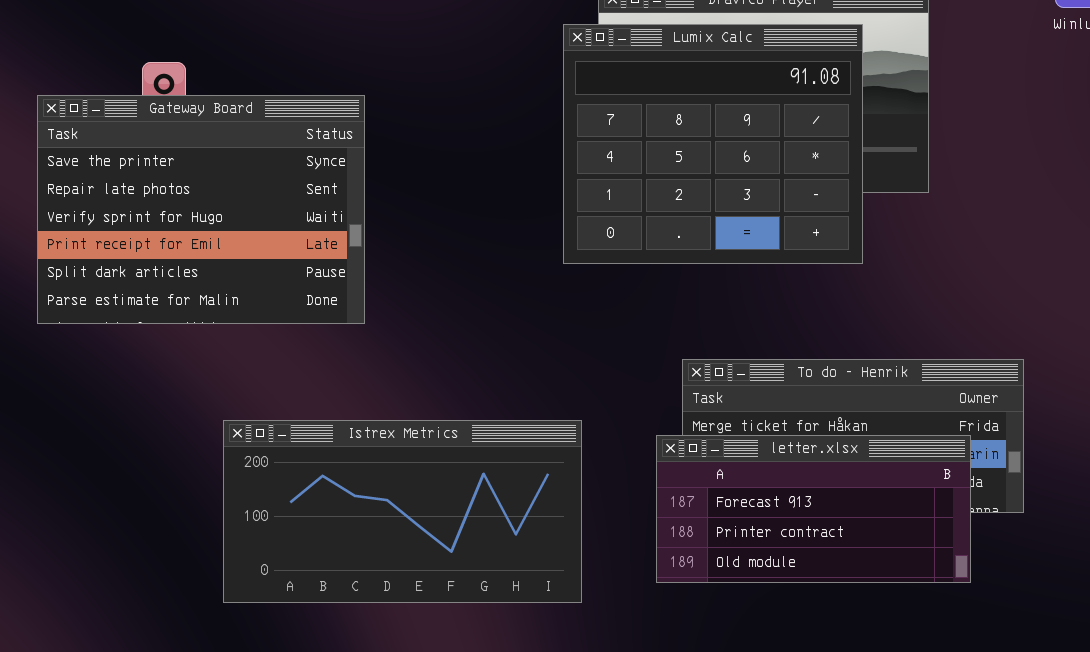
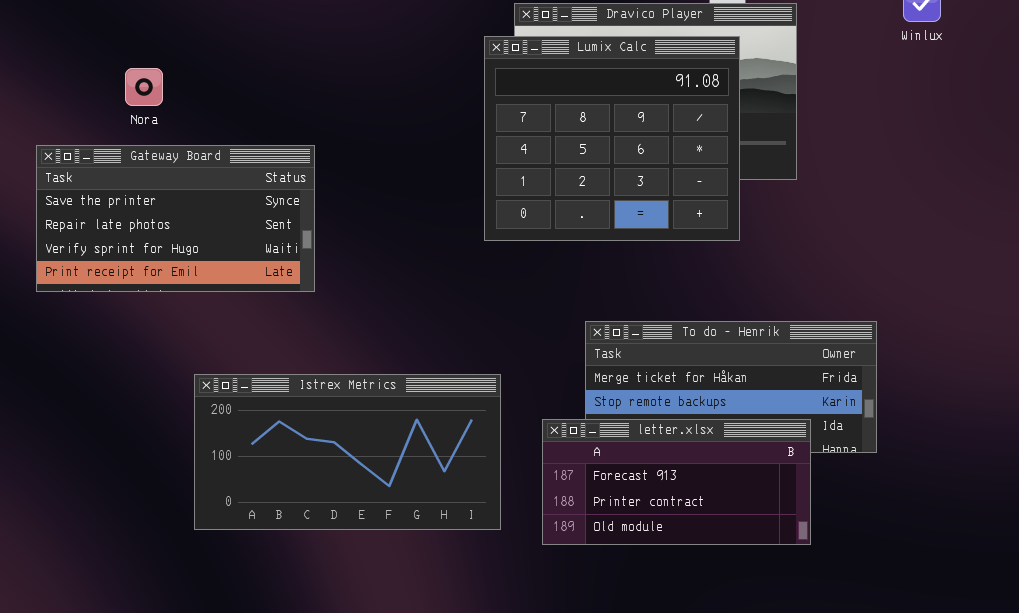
Gateway Board: [37,95,365,324] -> [36,145,315,292], resized
letter.xlsx: [656,435,971,583] -> [542,419,811,545], moved

